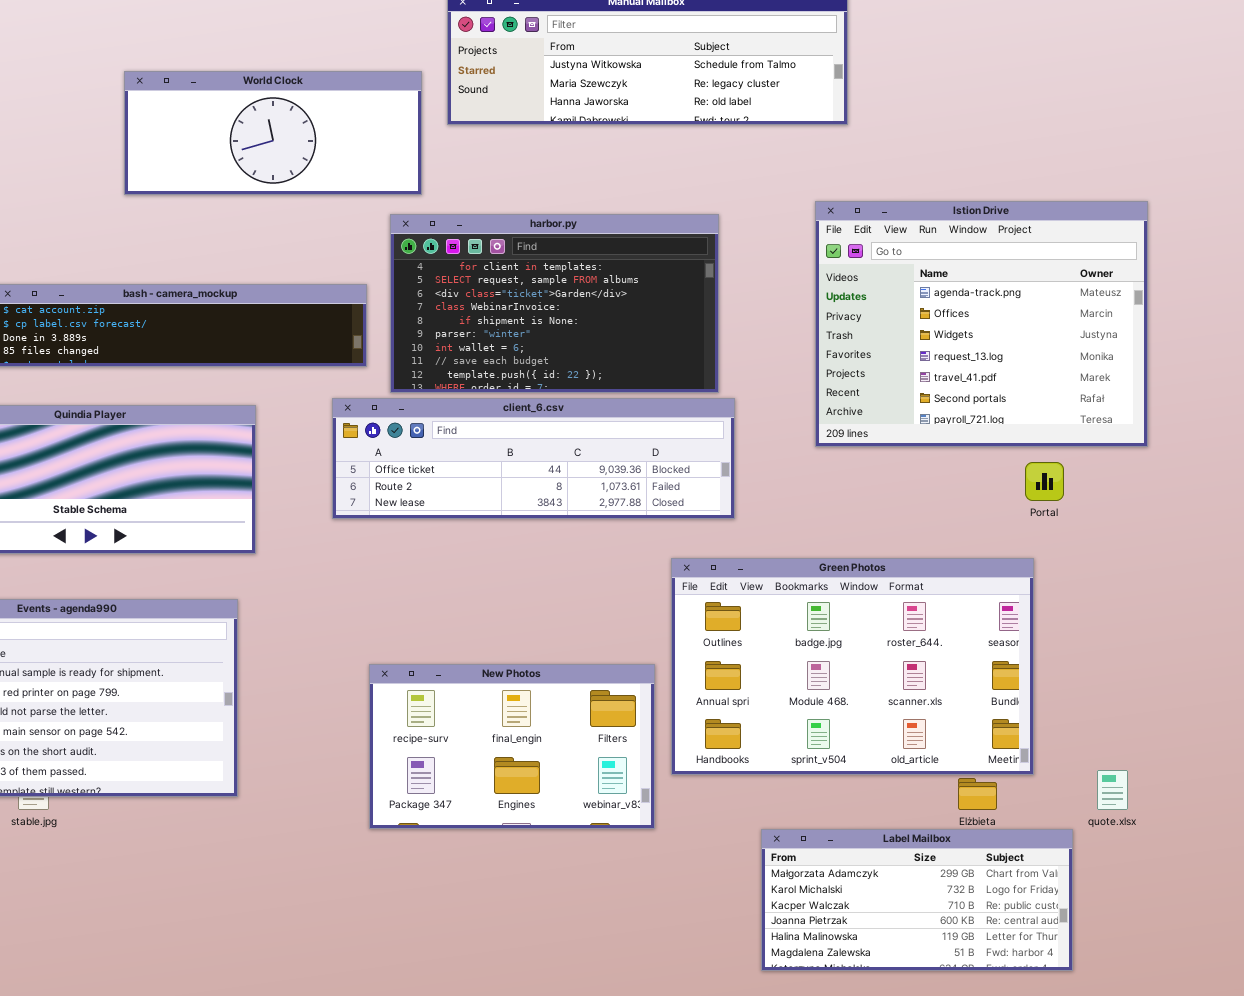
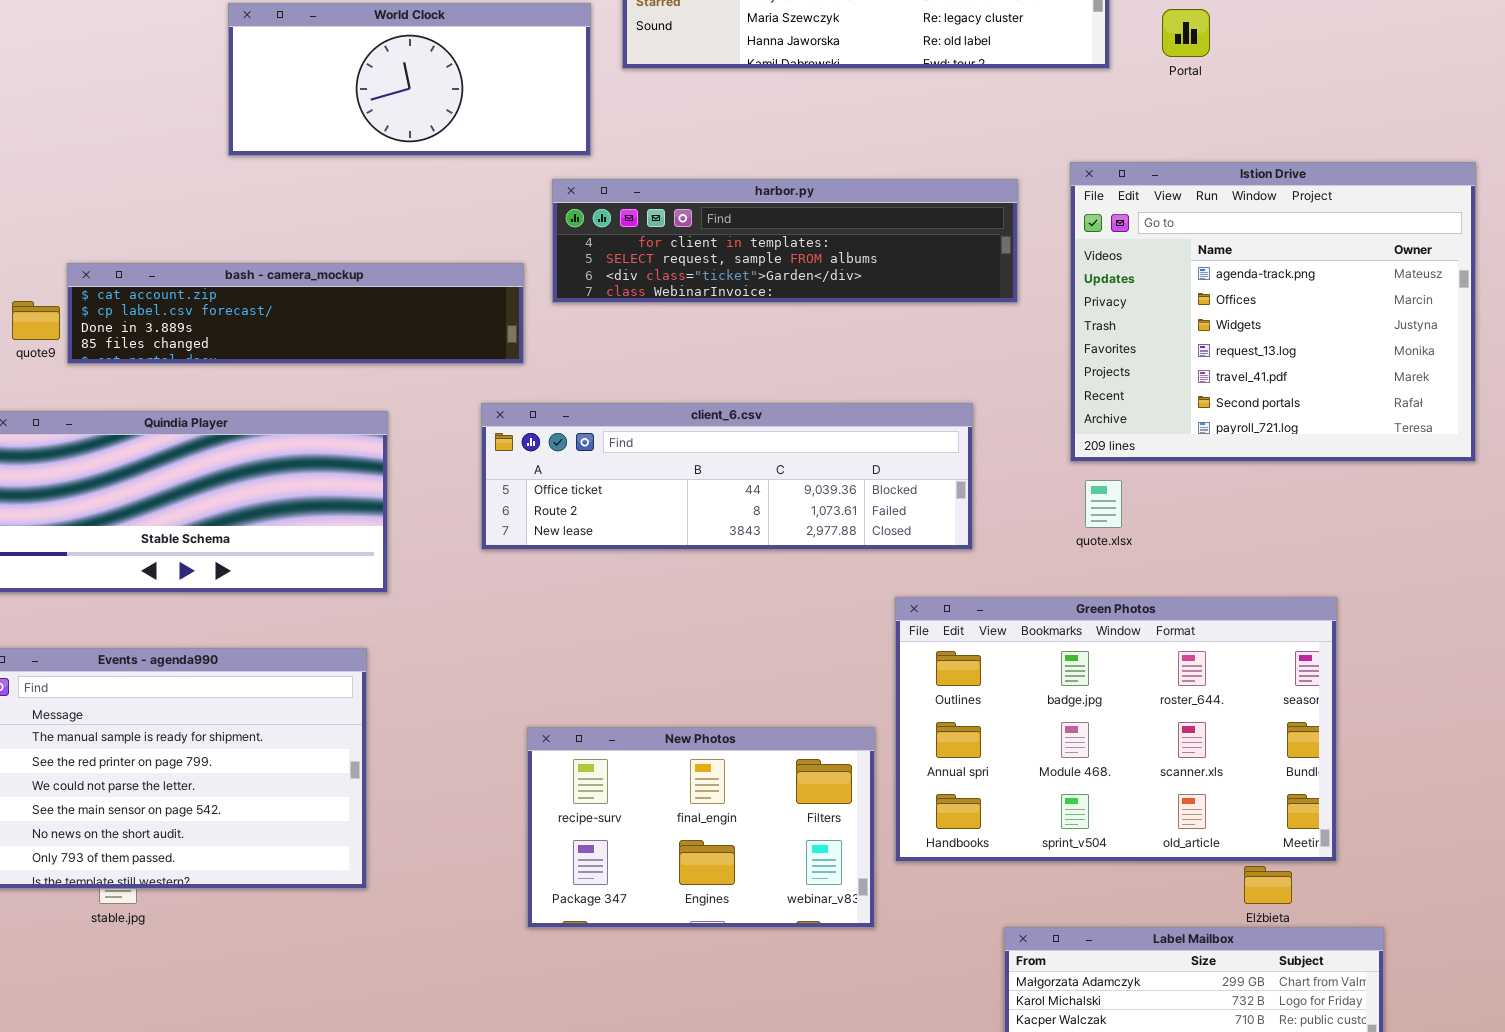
harbor.py: [390,214,719,393] -> [552,179,1018,303], resized
Portal: [1025,462,1064,501] -> [1162,9,1210,57], moved
quote.xlsx: [1097,770,1128,810] -> [1085,480,1122,528], moved

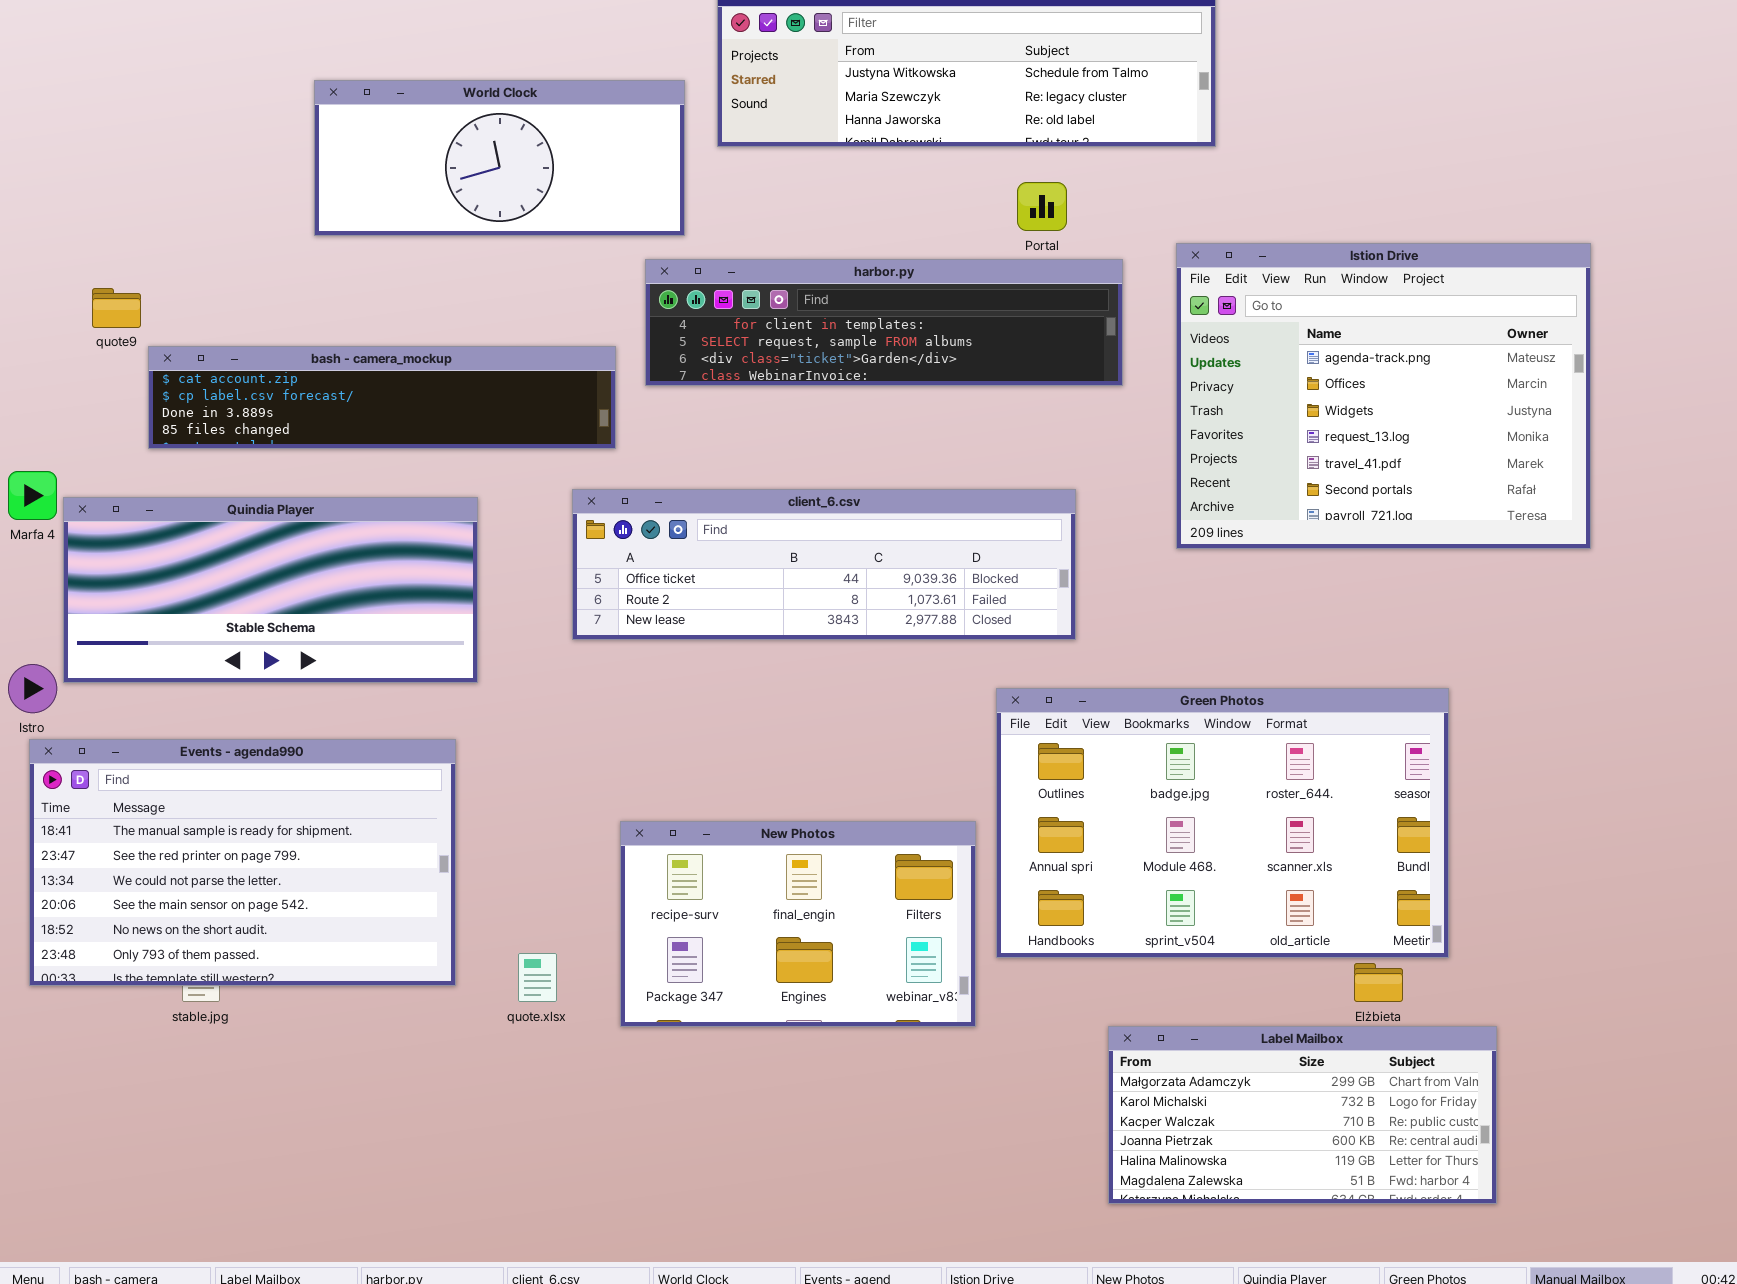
Portal: [1162,9,1210,57] -> [1017,182,1067,231], moved
quote9: [12,301,60,340] -> [92,288,141,328], moved
quote.xlsx: [1085,480,1122,528] -> [518,953,557,1002], moved

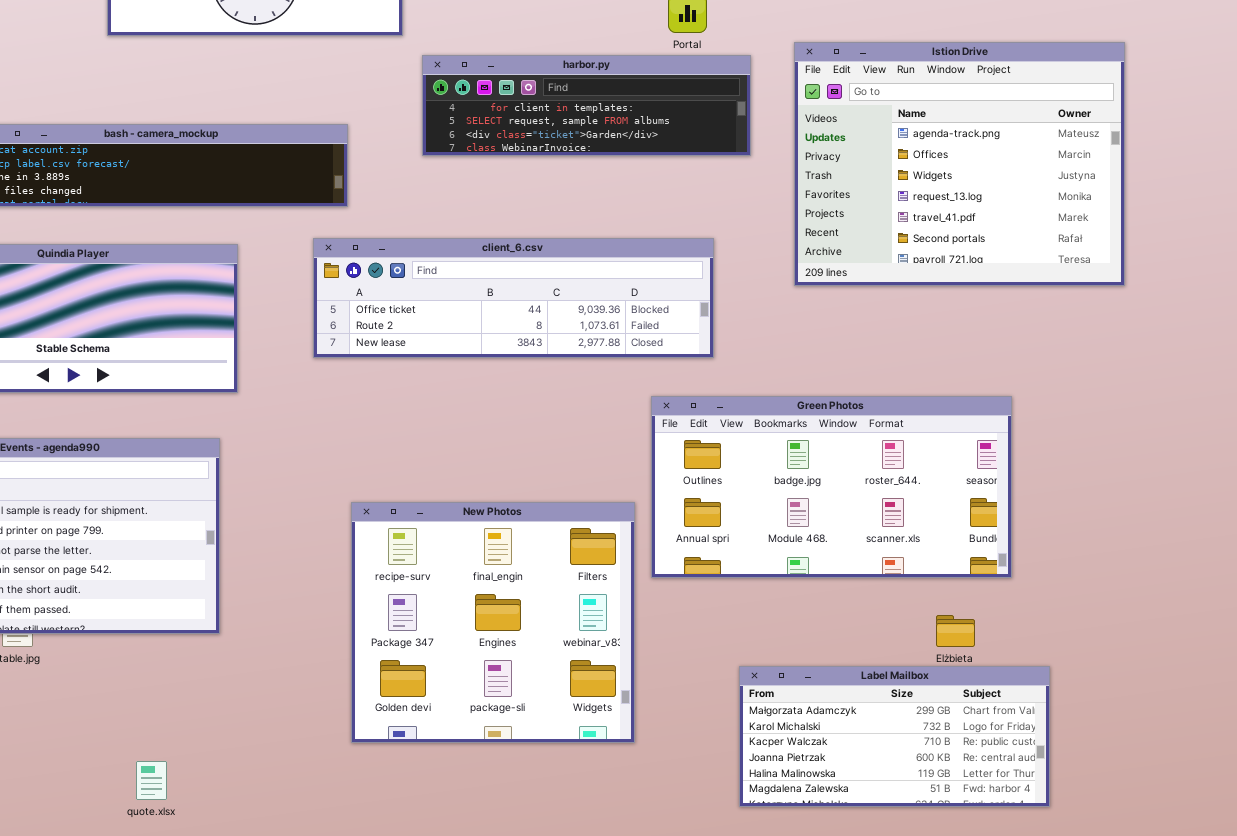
harbor.py: [645,259,1123,386] -> [422,55,751,156], resized
Green Photos: [996,688,1449,958] -> [651,396,1012,578], resized
New Photos: [620,821,976,1027] -> [351,502,635,743], resized
quote.xlsx: [518,953,557,1002] -> [136,761,167,800], moved

